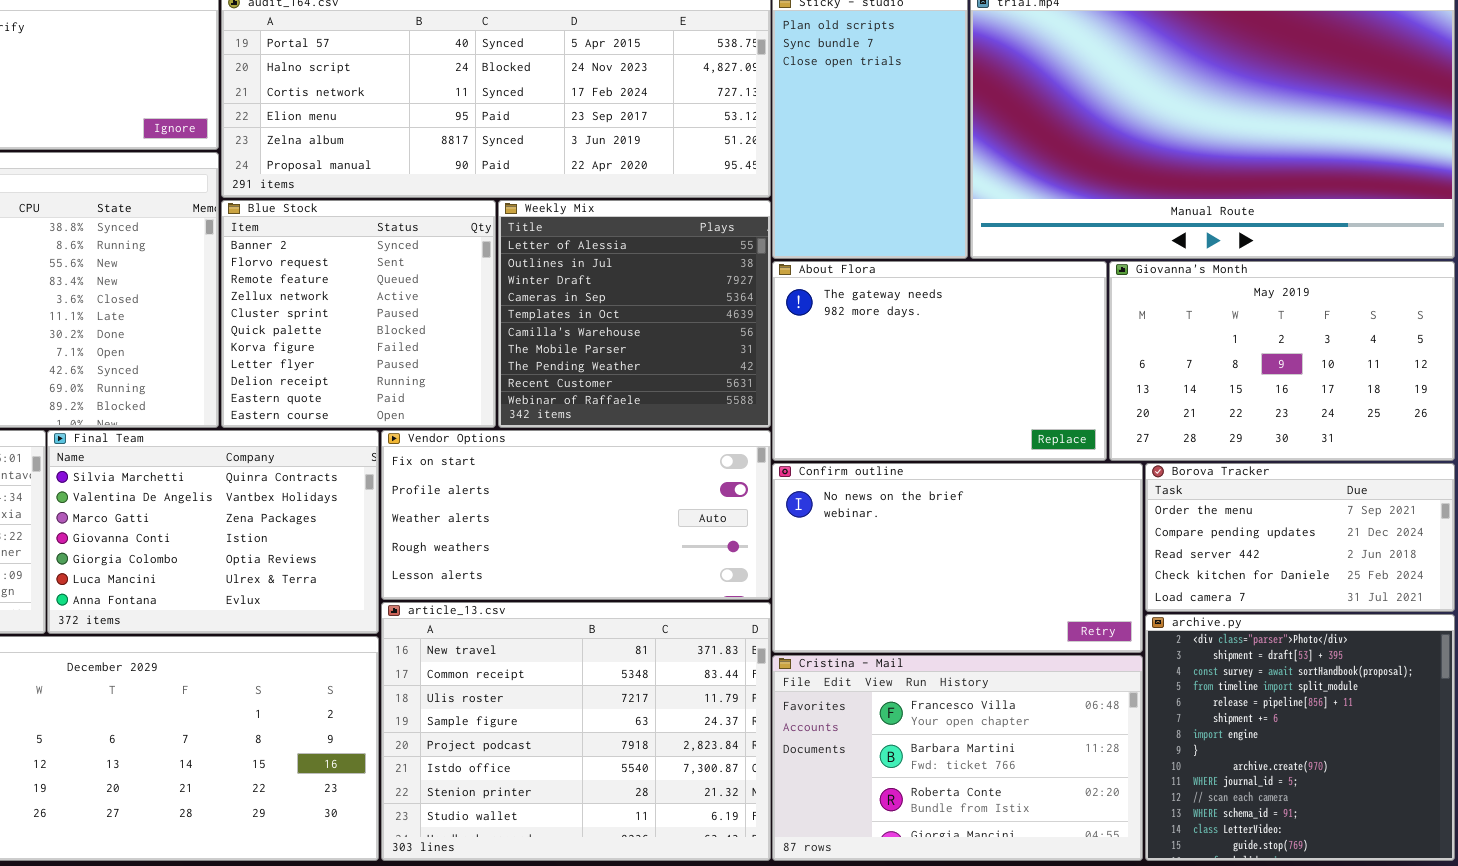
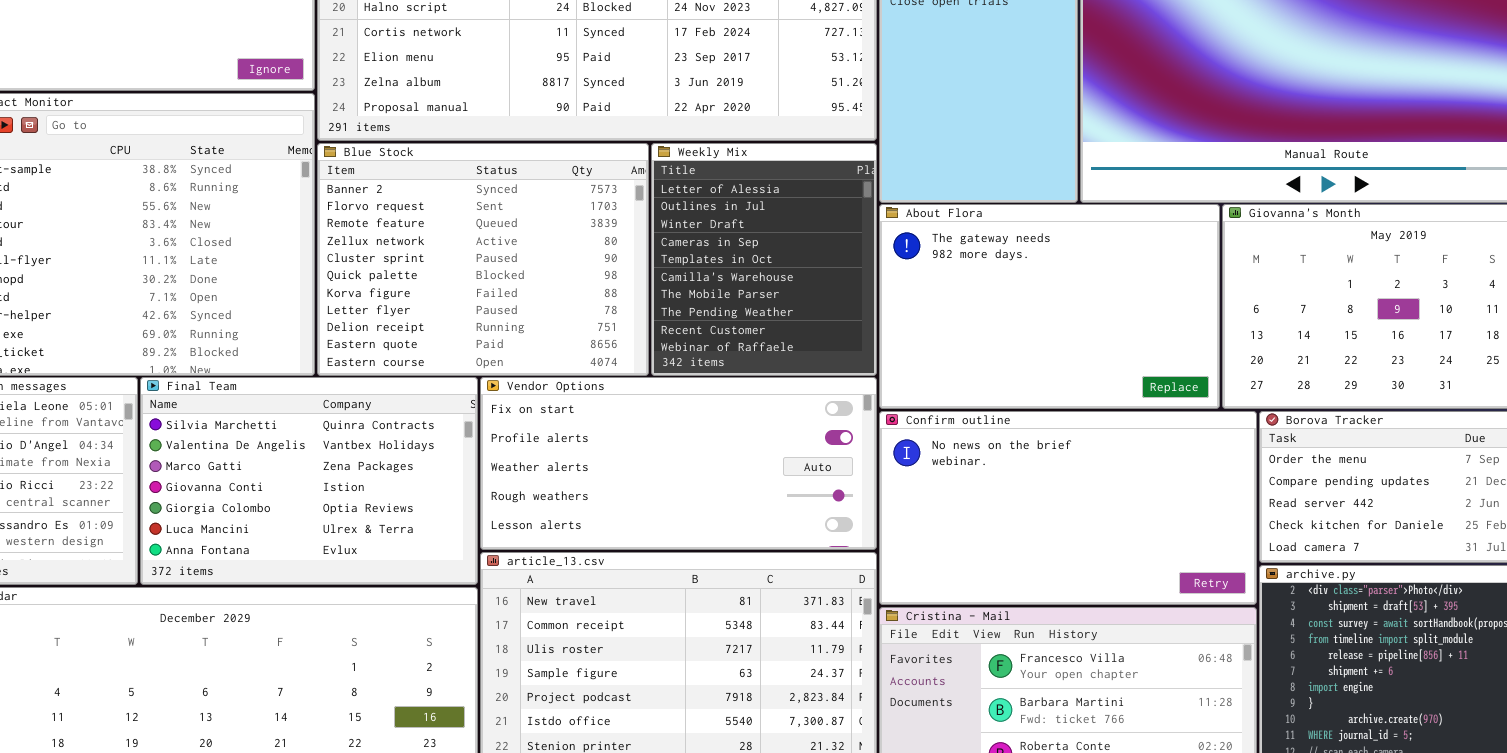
Blue Stock: [221,200,496,428] -> [317,143,649,376], resized
Weekly Mix: [498,200,771,428] -> [651,143,877,376], resized

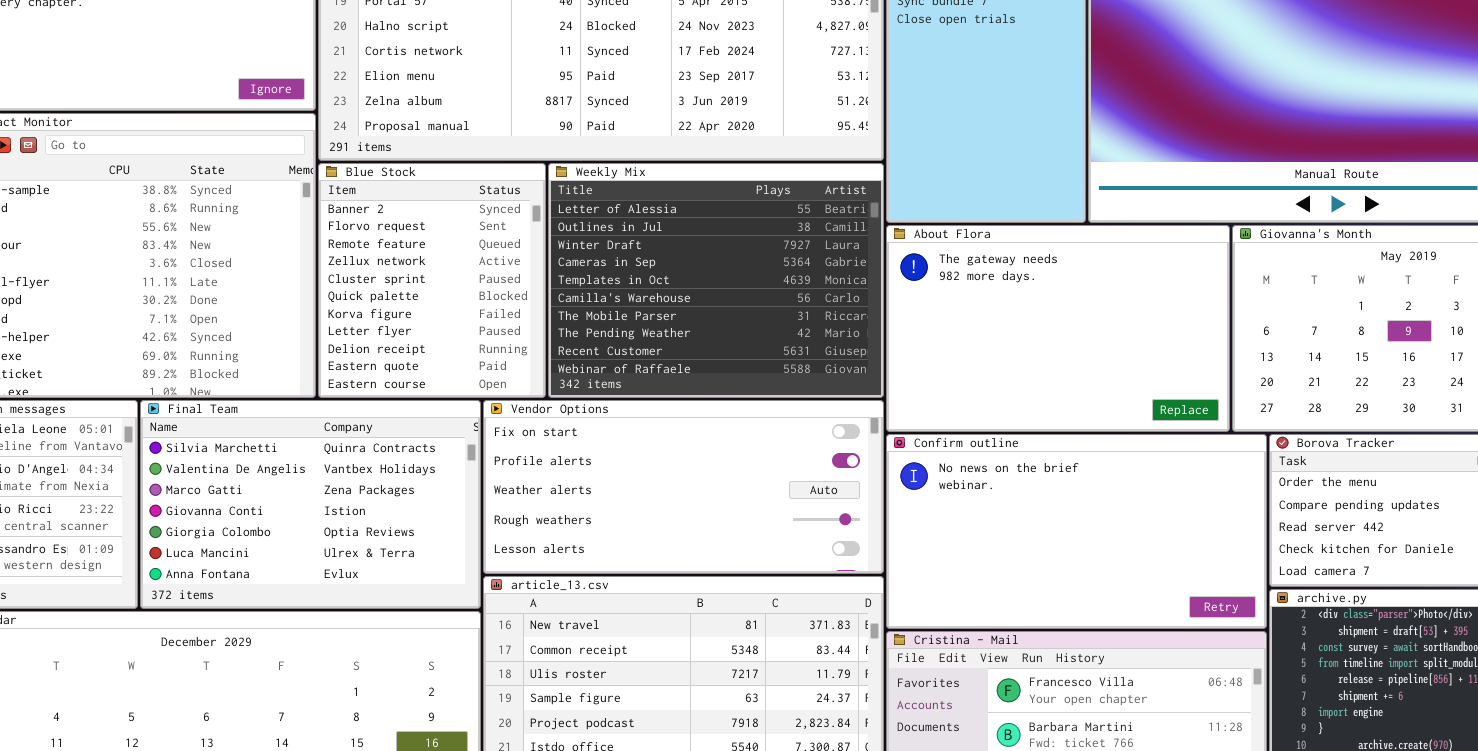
Blue Stock: [317,143,649,376] -> [318,163,546,398], resized
Weekly Mix: [651,143,877,376] -> [548,163,884,398], resized

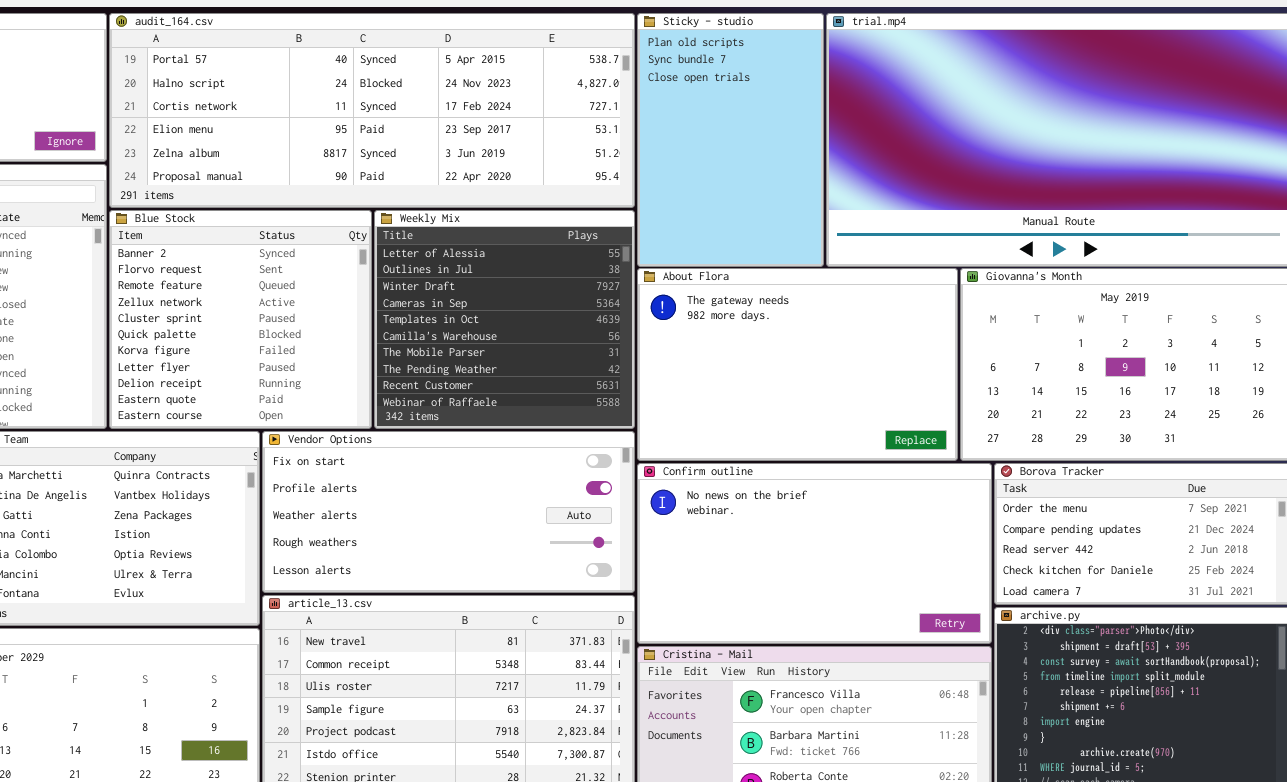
Blue Stock: [318,163,546,398] -> [109,210,372,429], resized
Weekly Mix: [548,163,884,398] -> [374,210,635,429], resized

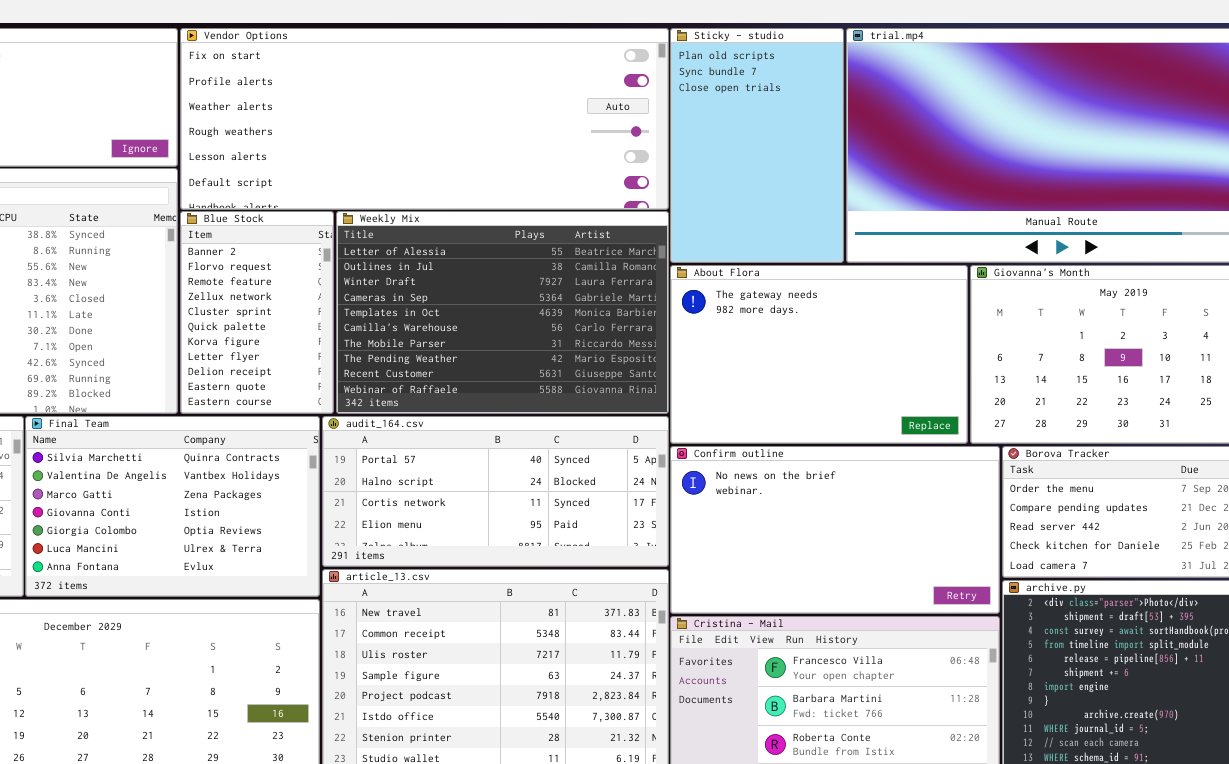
audit_164.csv: [109,13,635,208] -> [322,416,669,567], moved, resized
Blue Stock: [109,210,372,429] -> [180,211,334,414], resized
Weekly Mix: [374,210,635,429] -> [336,211,669,414], resized
Vendor Options: [262,431,635,593] -> [180,28,669,210], moved, resized

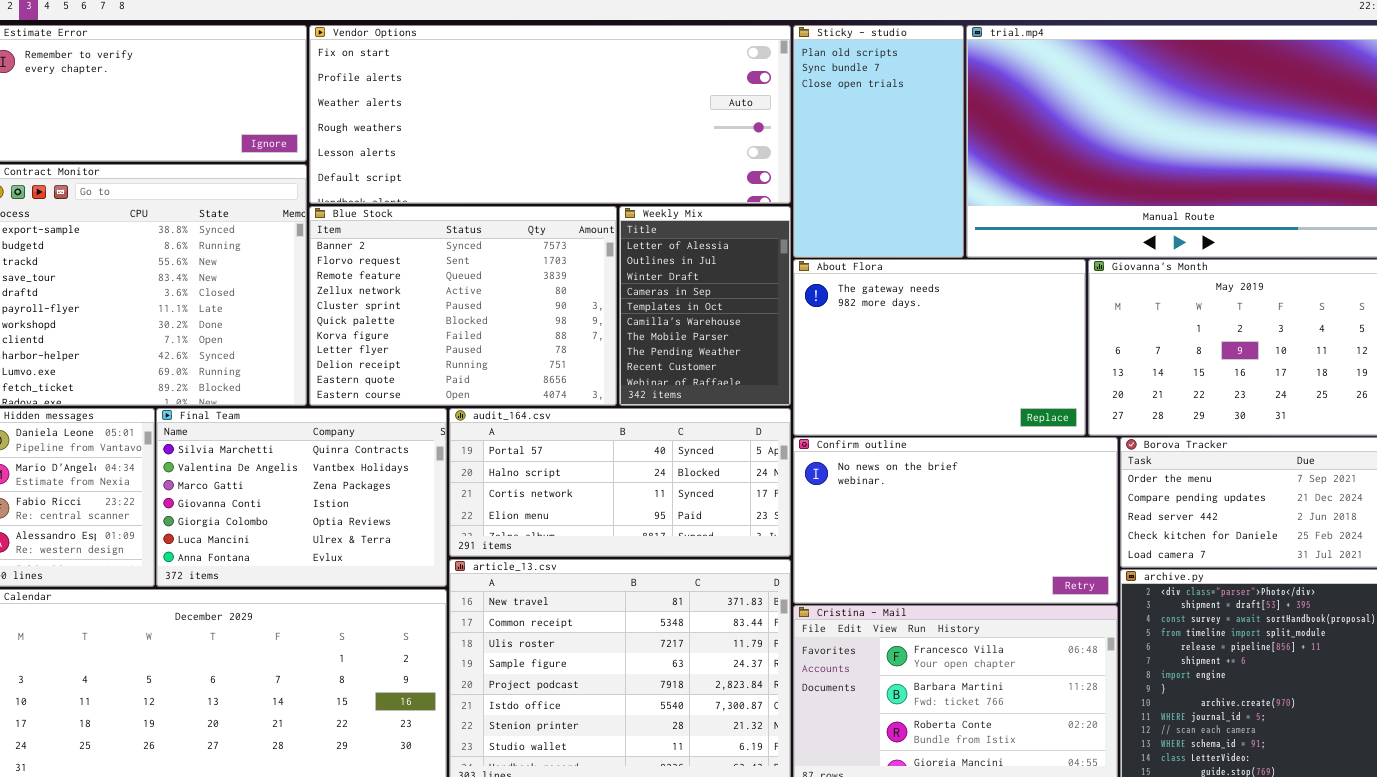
Blue Stock: [180,211,334,414] -> [309,206,617,406], resized
Weekly Mix: [336,211,669,414] -> [619,206,791,406], resized

